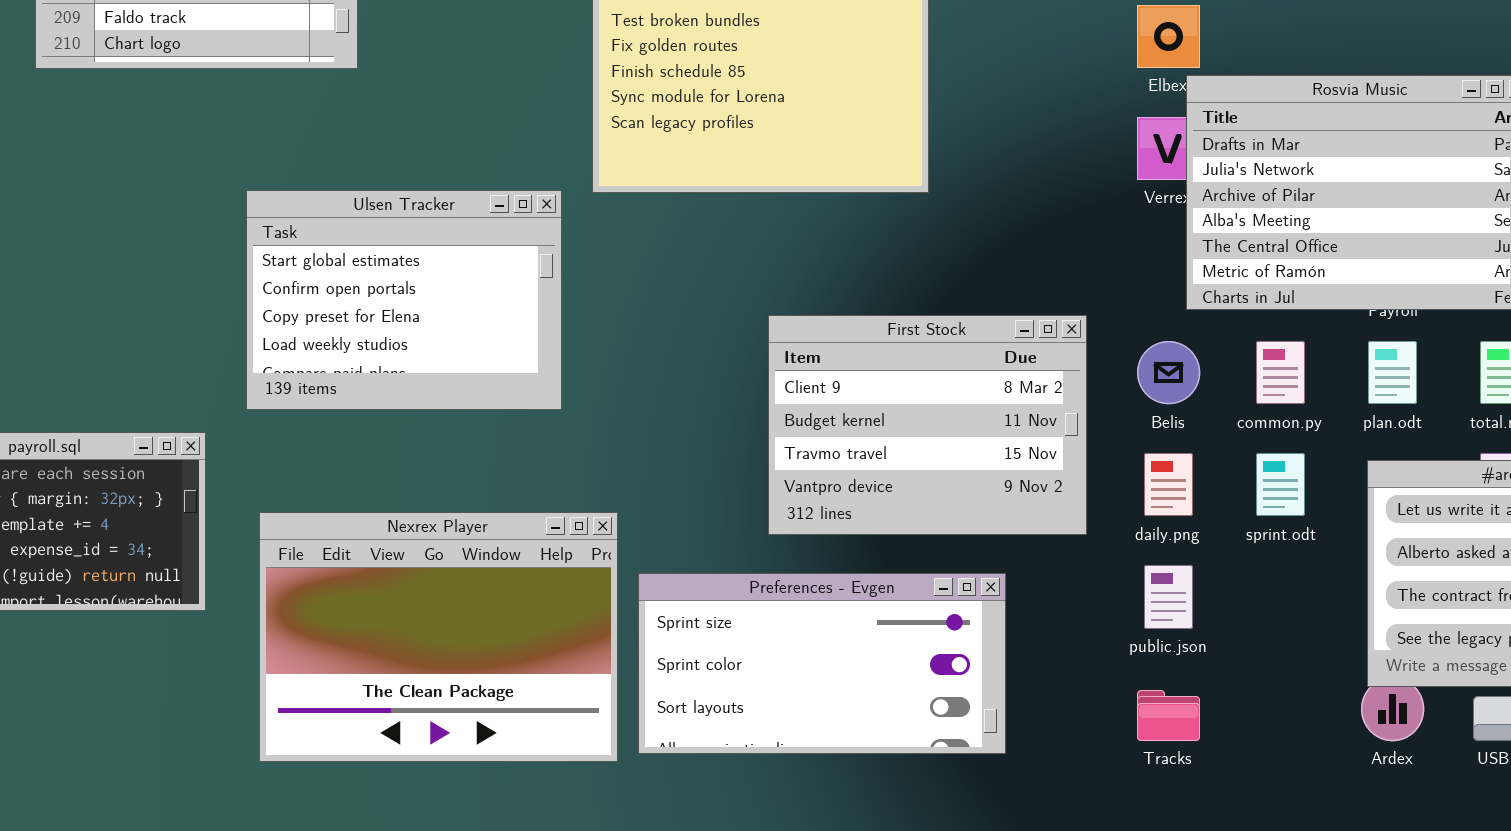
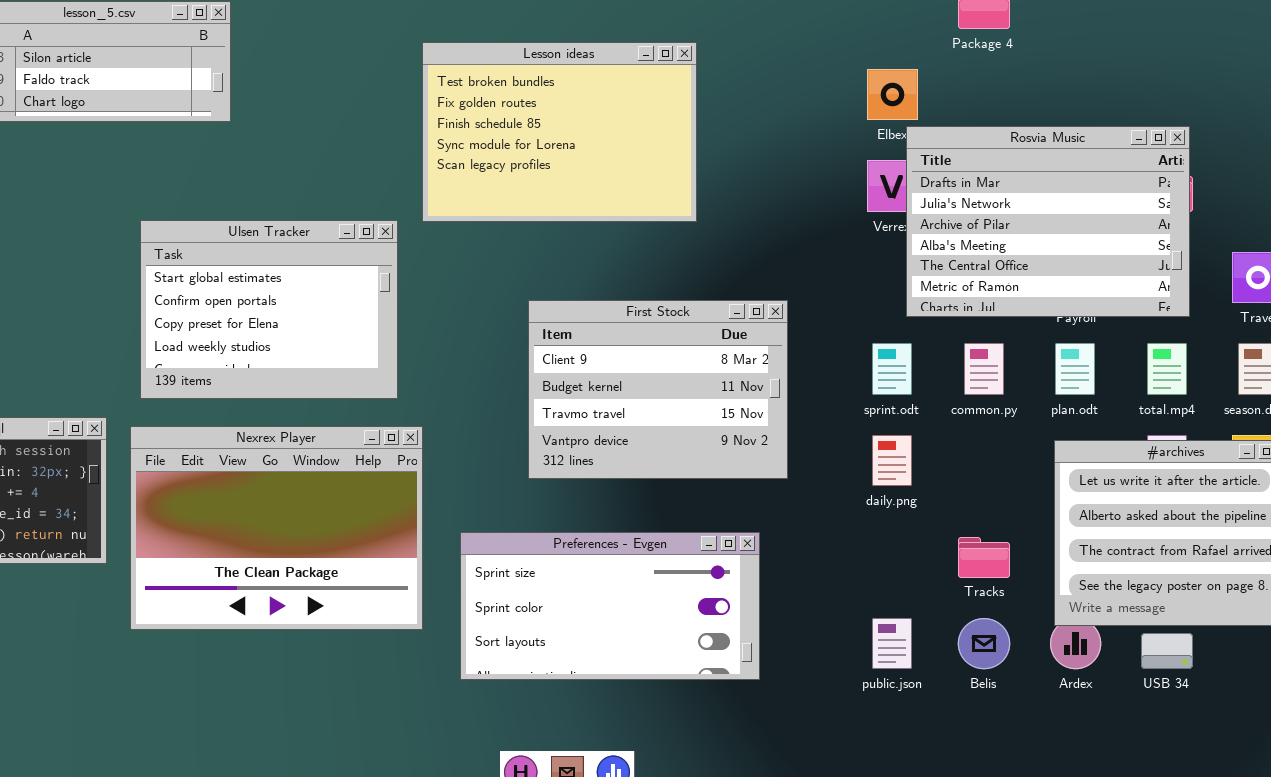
First Stock: [768,315,1087,535] -> [528,300,788,479], moved
Belis: [1137,341,1200,404] -> [958,618,1010,669], moved
sprint.odt: [1256,453,1305,516] -> [872,343,912,395], moved
Nexrex Player: [259,512,618,762] -> [130,426,423,630], moved
public.json: [1144,565,1193,629] -> [872,618,912,669], moved
Tracks: [1137,690,1200,741] -> [958,537,1010,578], moved

